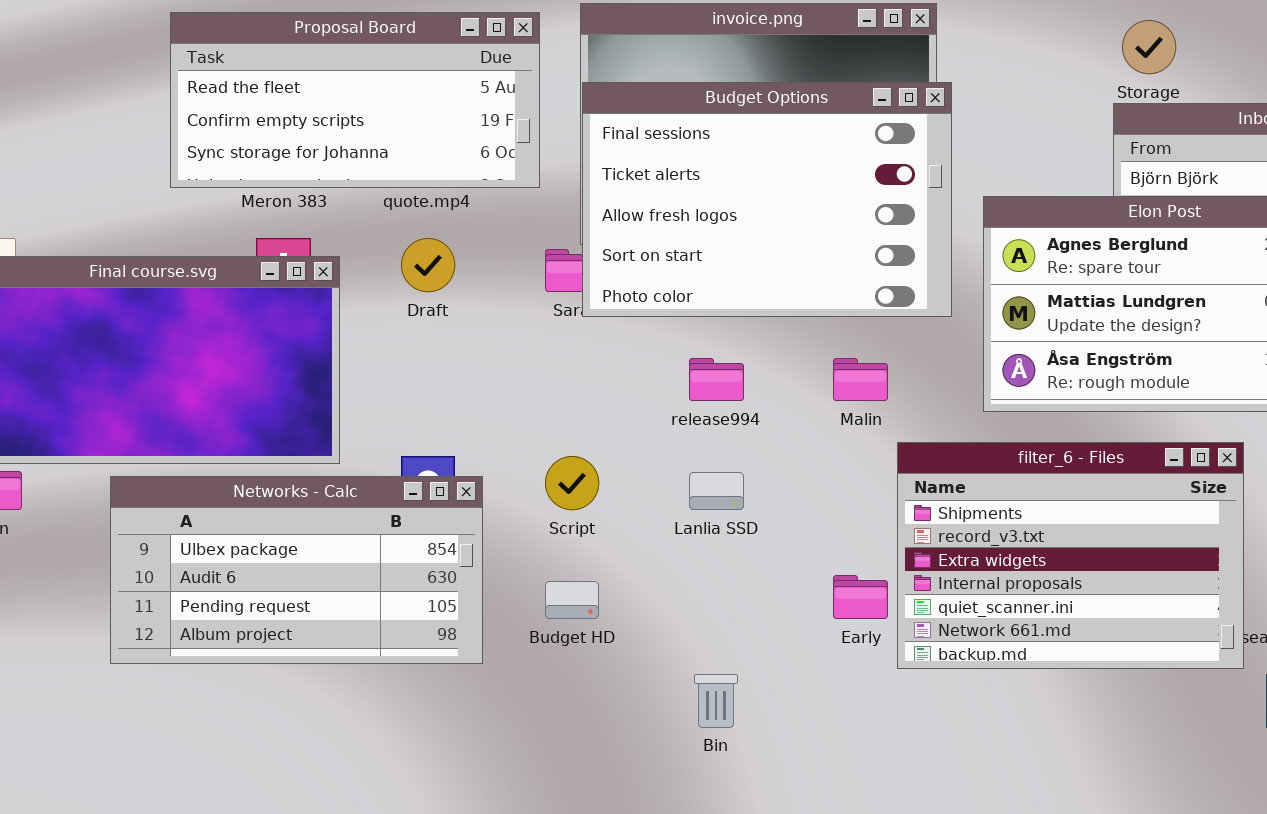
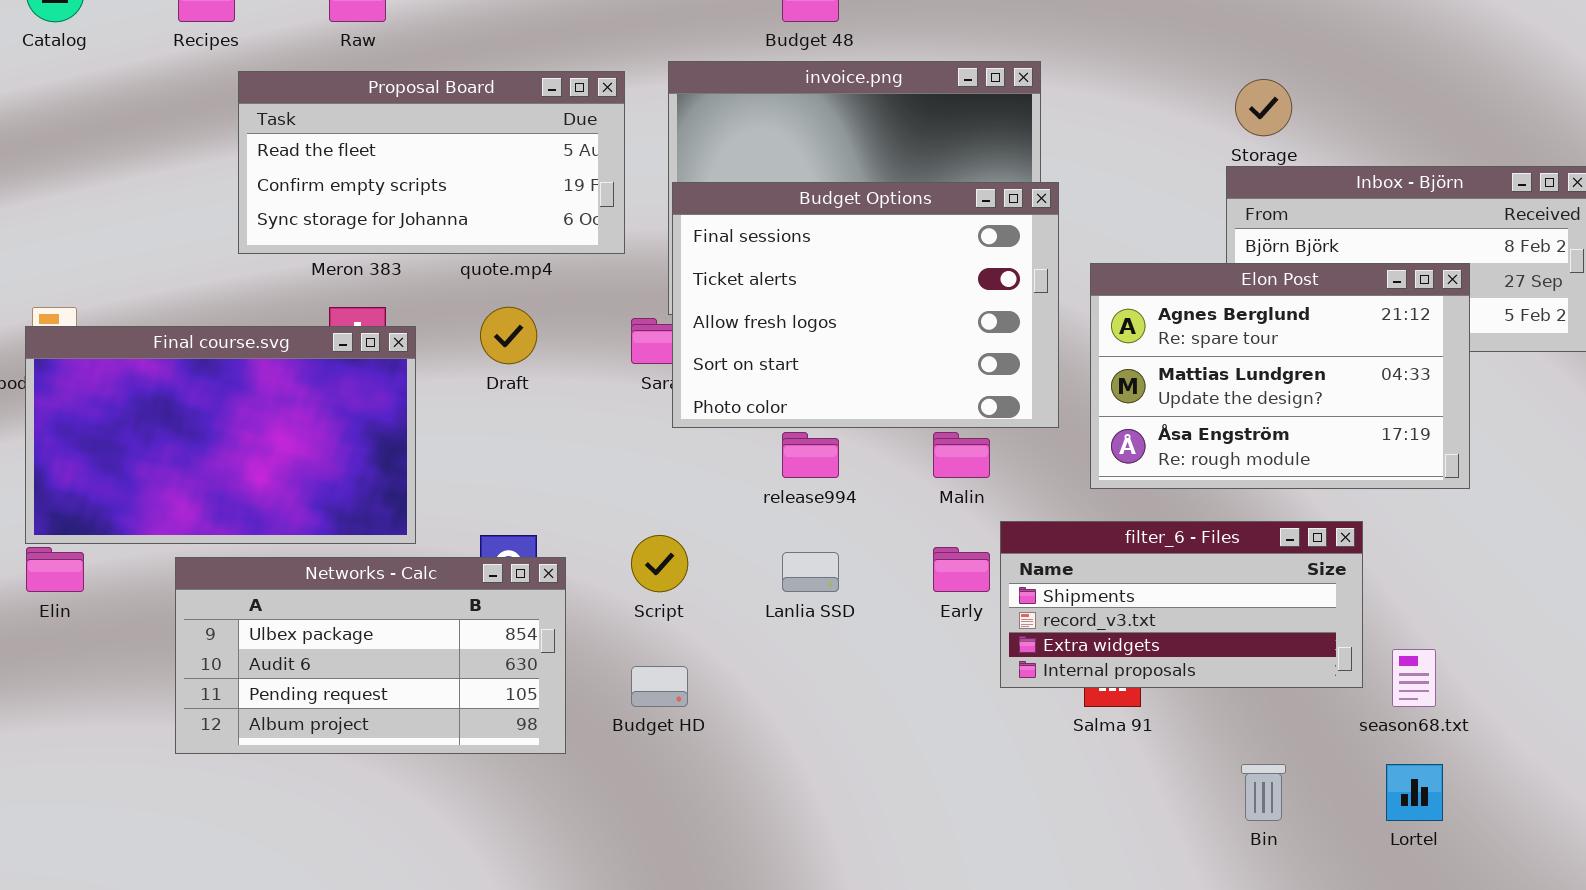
Budget Options: [582,82,952,317] -> [672,182,1059,428], moved
filter_6 - Files: [897,442,1244,669] -> [1000,521,1363,688], resized
Early: [833,575,888,619] -> [933,547,990,592], moved
Bin: [694,674,738,728] -> [1241,764,1286,821], moved

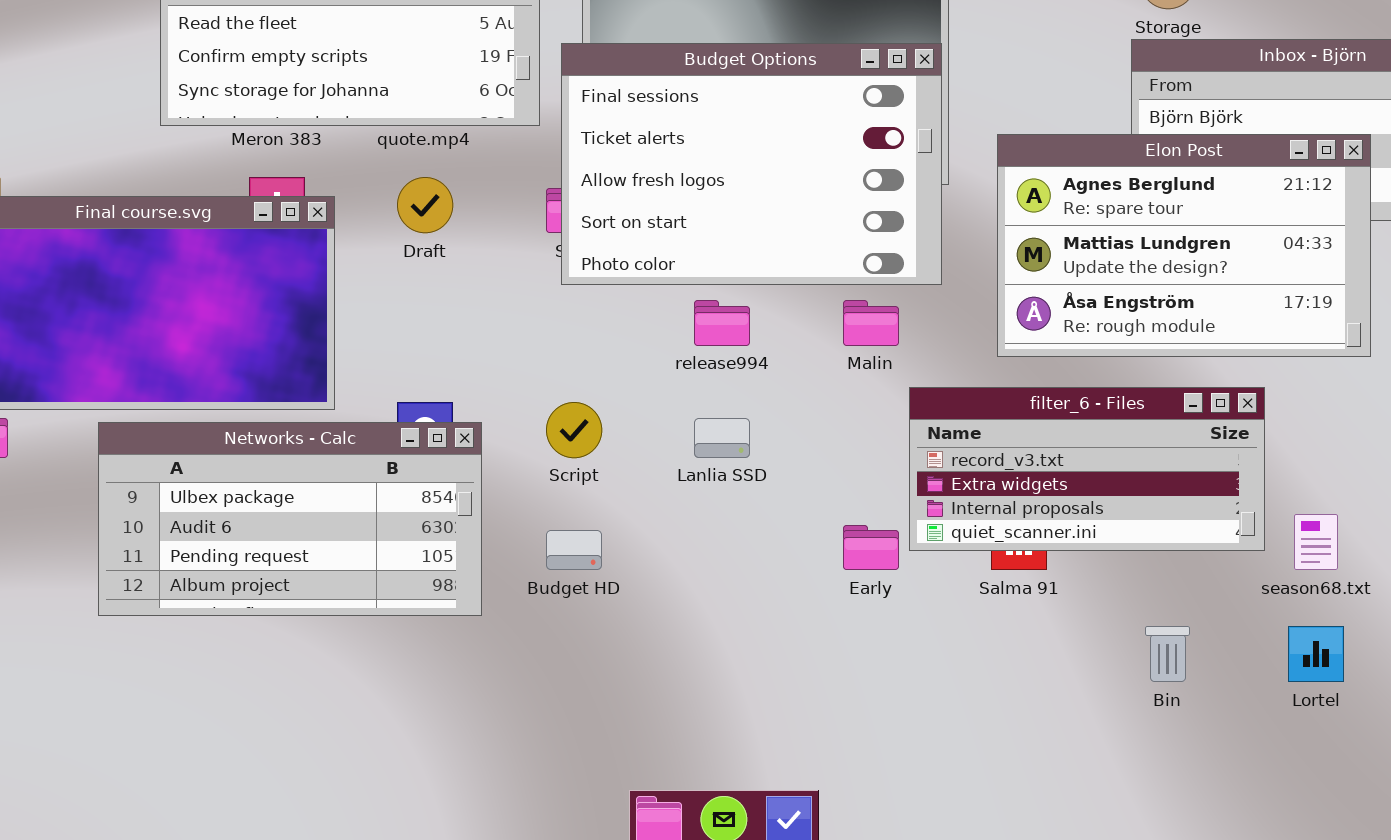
Budget Options: [672,182,1059,428] -> [561,43,942,285], moved
filter_6 - Files: [1000,521,1363,688] -> [909,387,1265,551], scrolled down 1 row
Early: [933,547,990,592] -> [843,525,899,570], moved

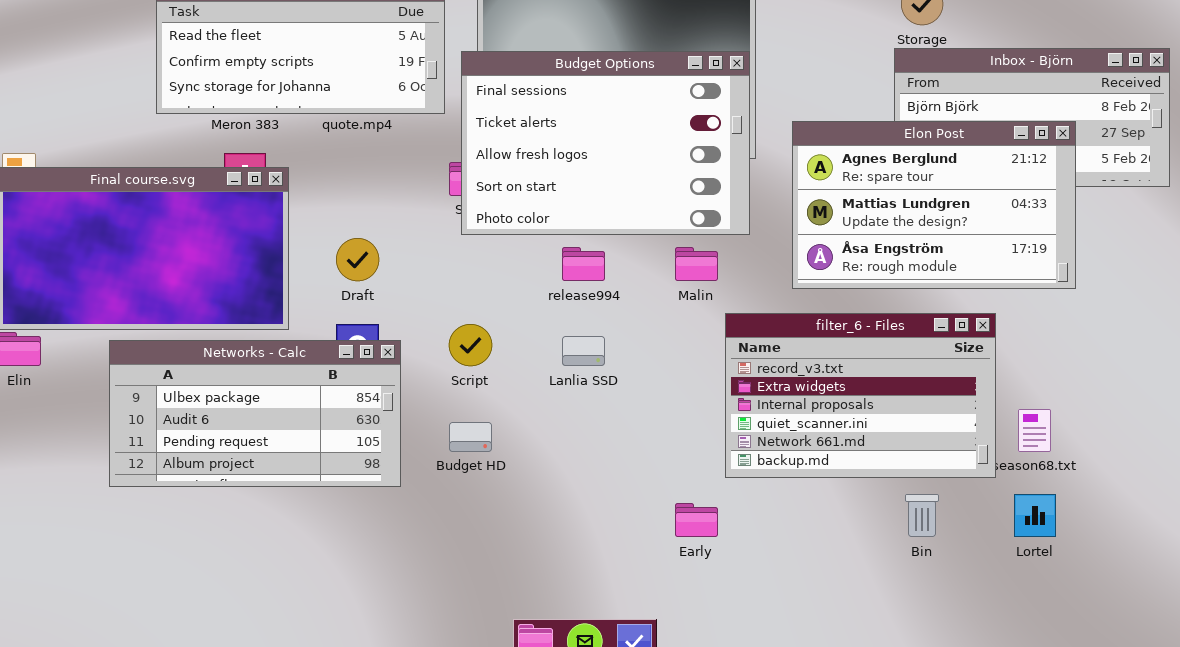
Draft: [397,177,453,233] -> [336,238,379,281], moved
filter_6 - Files: [909,387,1265,551] -> [725,313,996,478], resized
Early: [843,525,899,570] -> [675,503,718,537], moved

